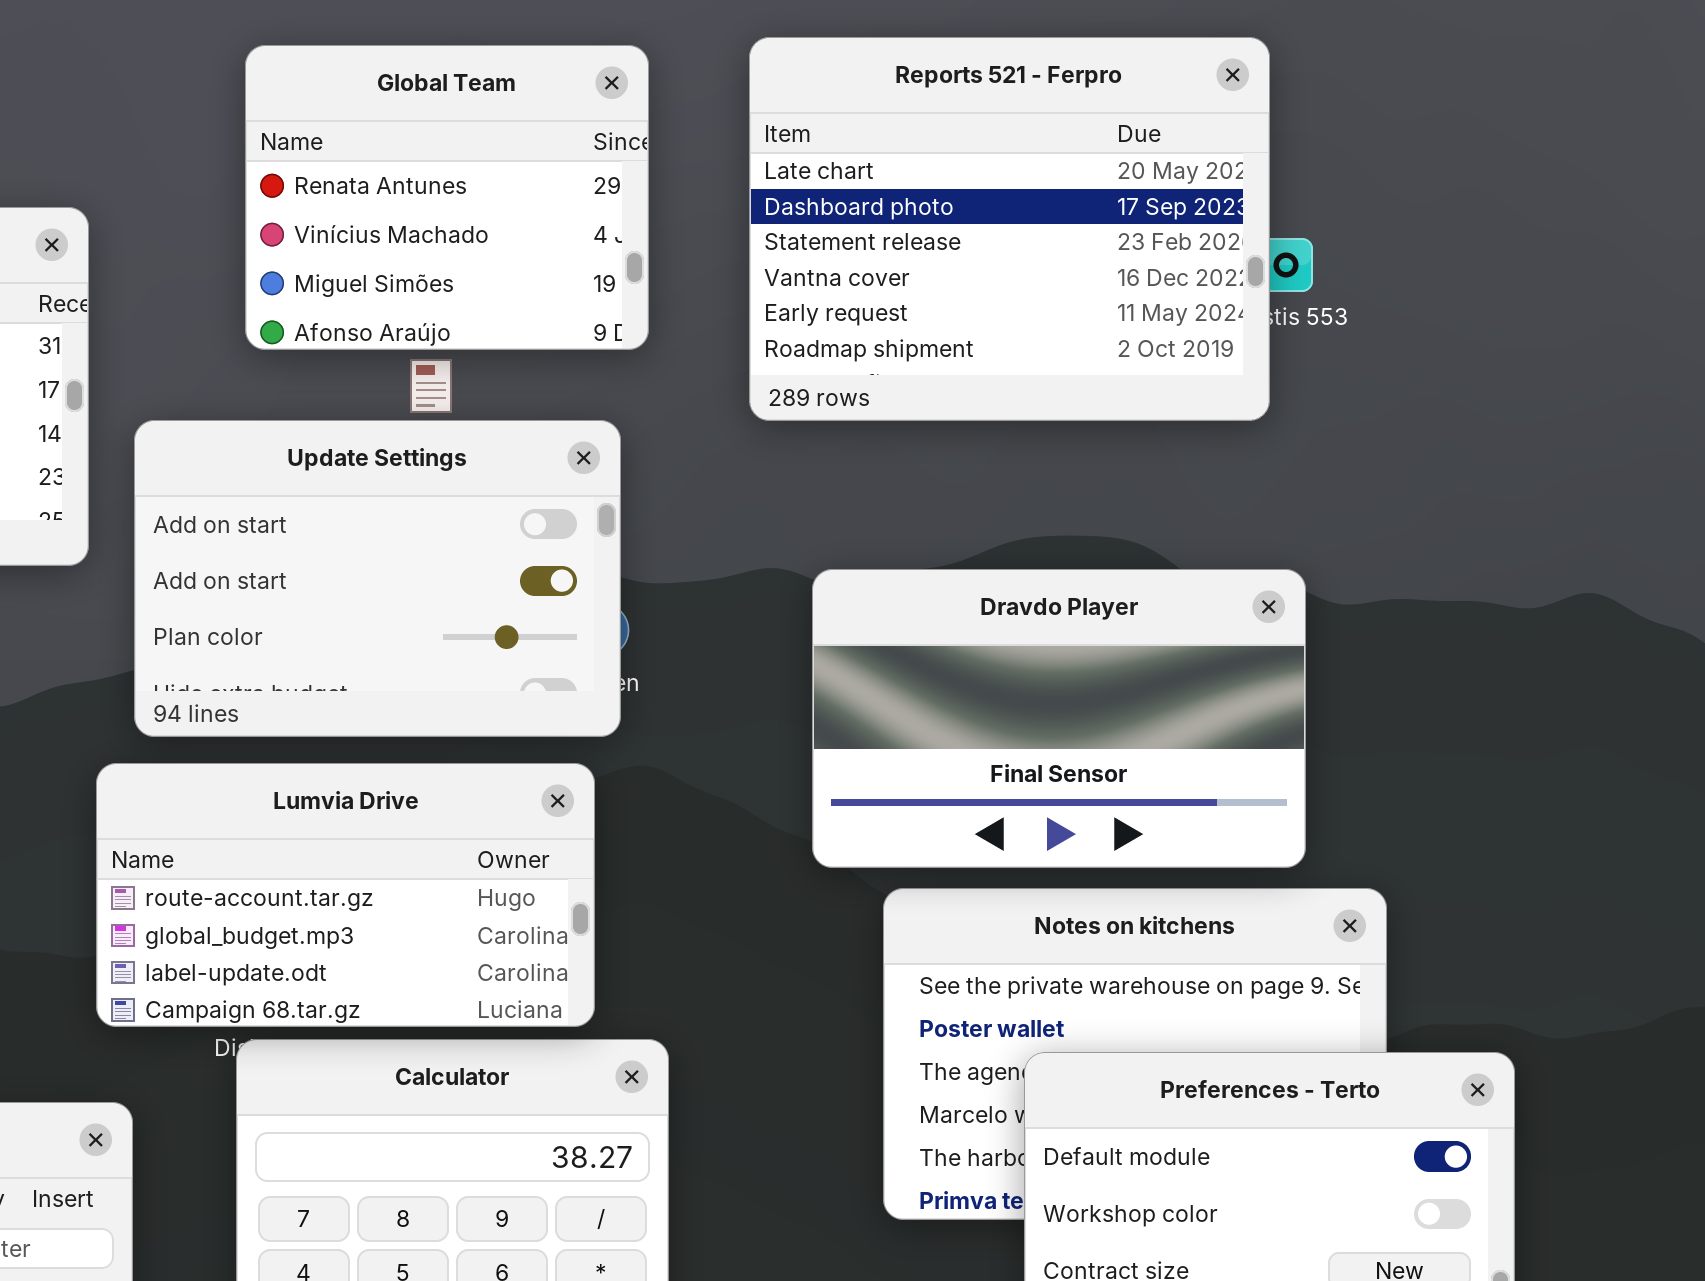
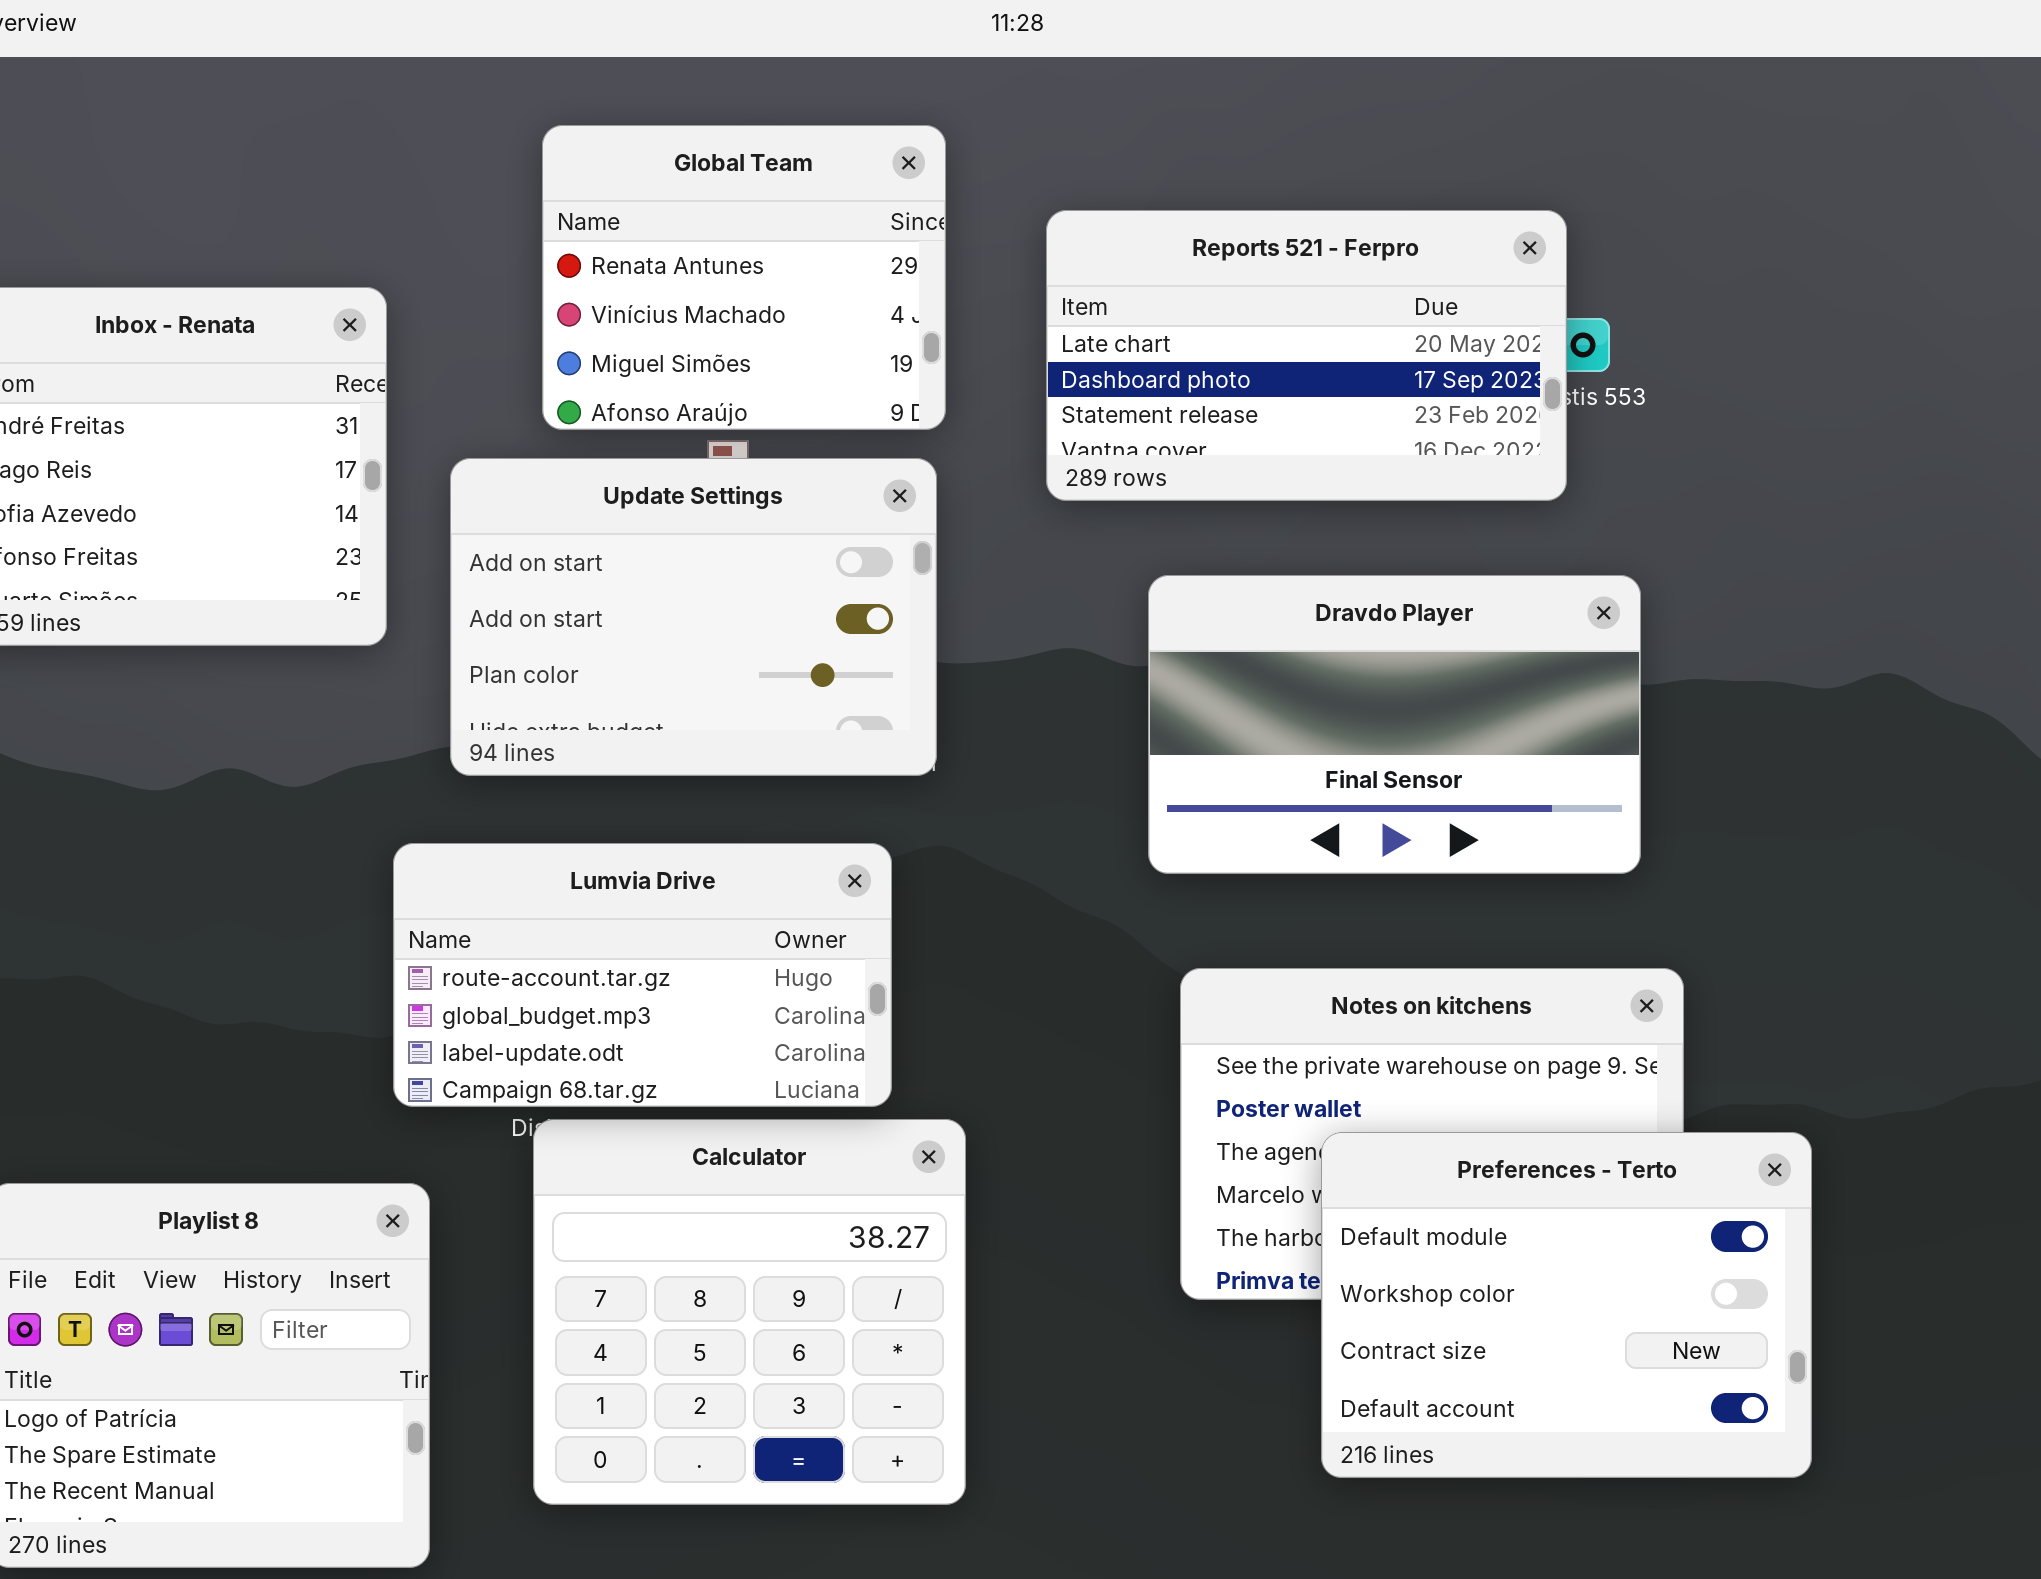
Reports 521 - Ferpro: [749,37,1270,421] -> [1046,210,1567,501], resized
Update Settings: [134,420,621,737] -> [450,458,937,776], moved
Dravdo Player: [812,569,1306,868] -> [1148,575,1641,874], moved

